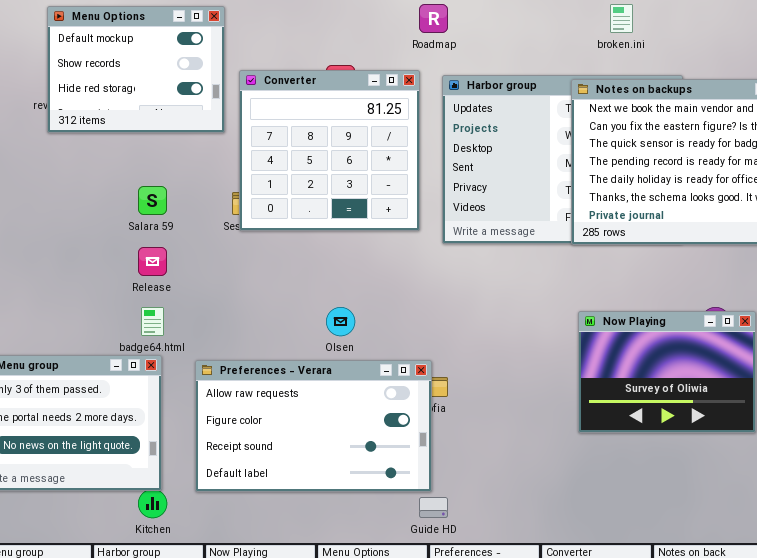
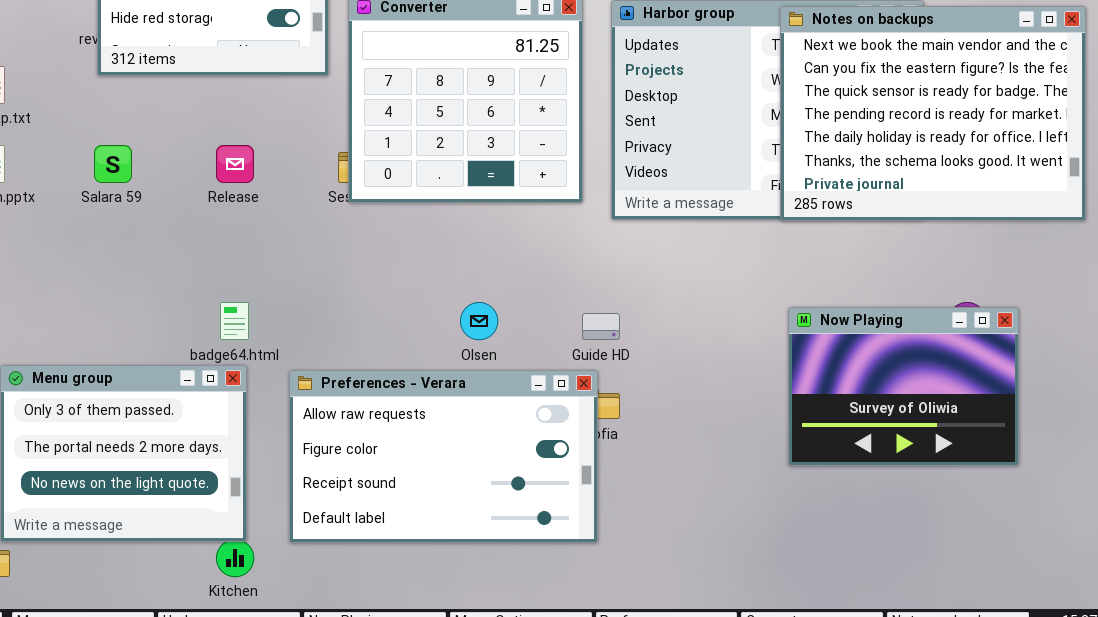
Salara 59: [138,186,167,215] -> [94,145,132,183], moved
Release: [138,247,167,276] -> [216,145,254,183], moved
Guide HD: [419,497,448,518] -> [582,313,620,340], moved

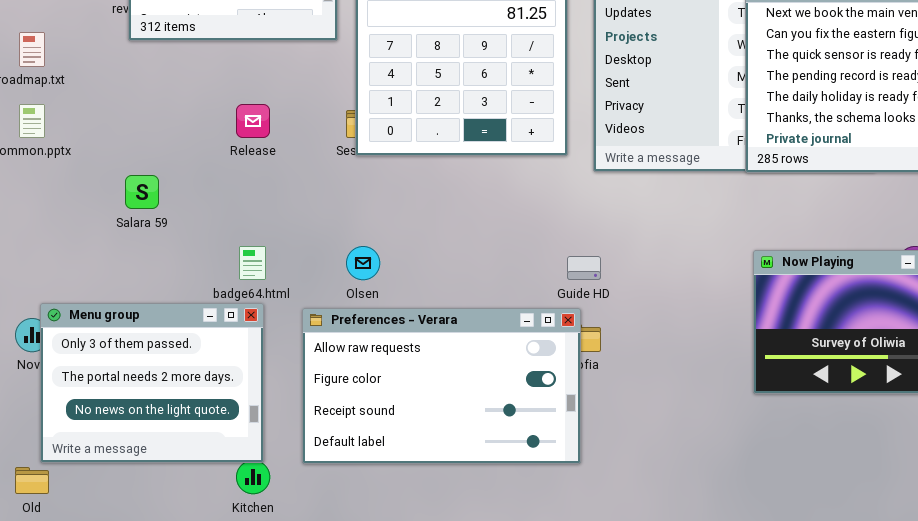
Salara 59: [94,145,132,183] -> [125,175,159,209], moved
Olsen: [460,302,498,340] -> [346,246,380,280], moved

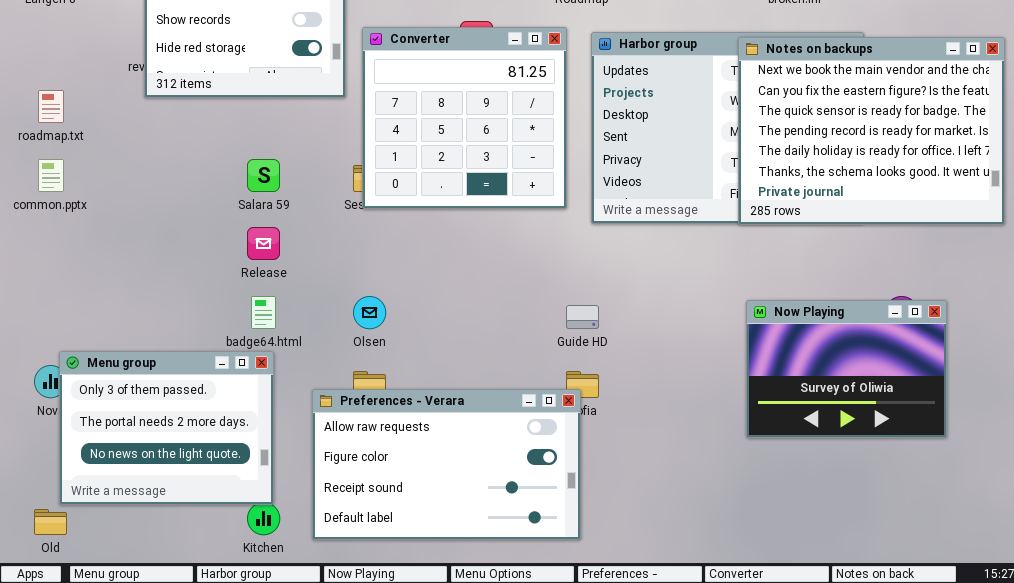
Release: [236,104,270,138] -> [247,227,280,260], moved
Salara 59: [125,175,159,209] -> [247,159,280,192], moved
Preferences - Verara: [302,308,581,464] -> [312,389,581,540], moved

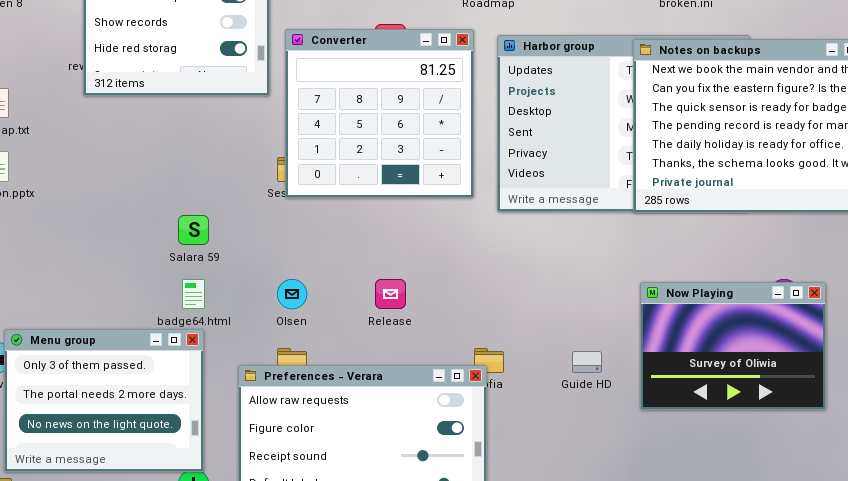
Salara 59: [247,159,280,192] -> [178,215,209,245], moved
Release: [247,227,280,260] -> [375,279,406,309], moved
Guide HD: [566,305,599,329] -> [572,351,602,373], moved

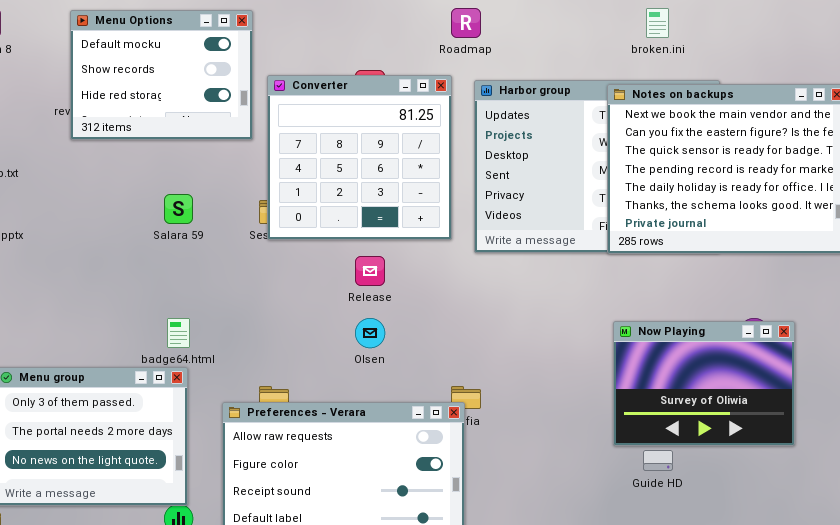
Salara 59: [178,215,209,245] -> [164,194,193,224], moved
Olsen: [277,279,307,309] -> [355,318,385,348], moved
Release: [375,279,406,309] -> [355,256,385,286], moved
Guide HD: [572,351,602,373] -> [643,450,673,471], moved

